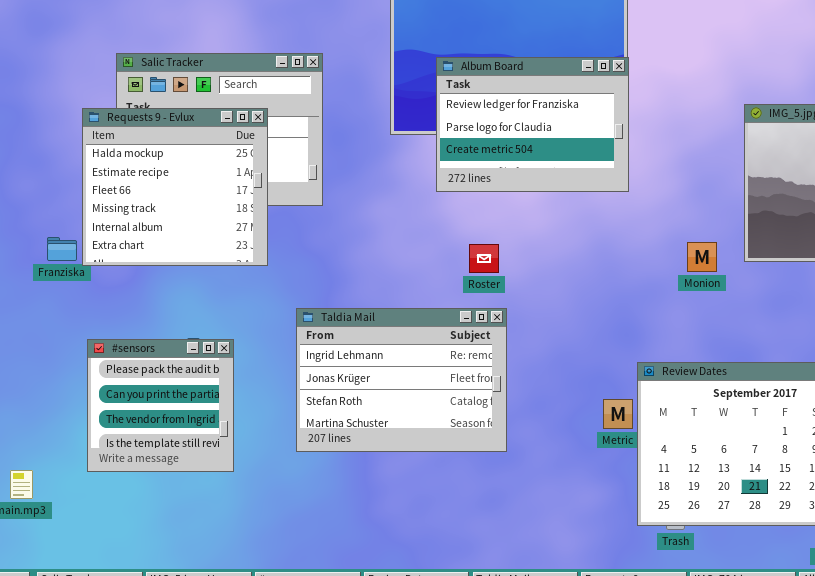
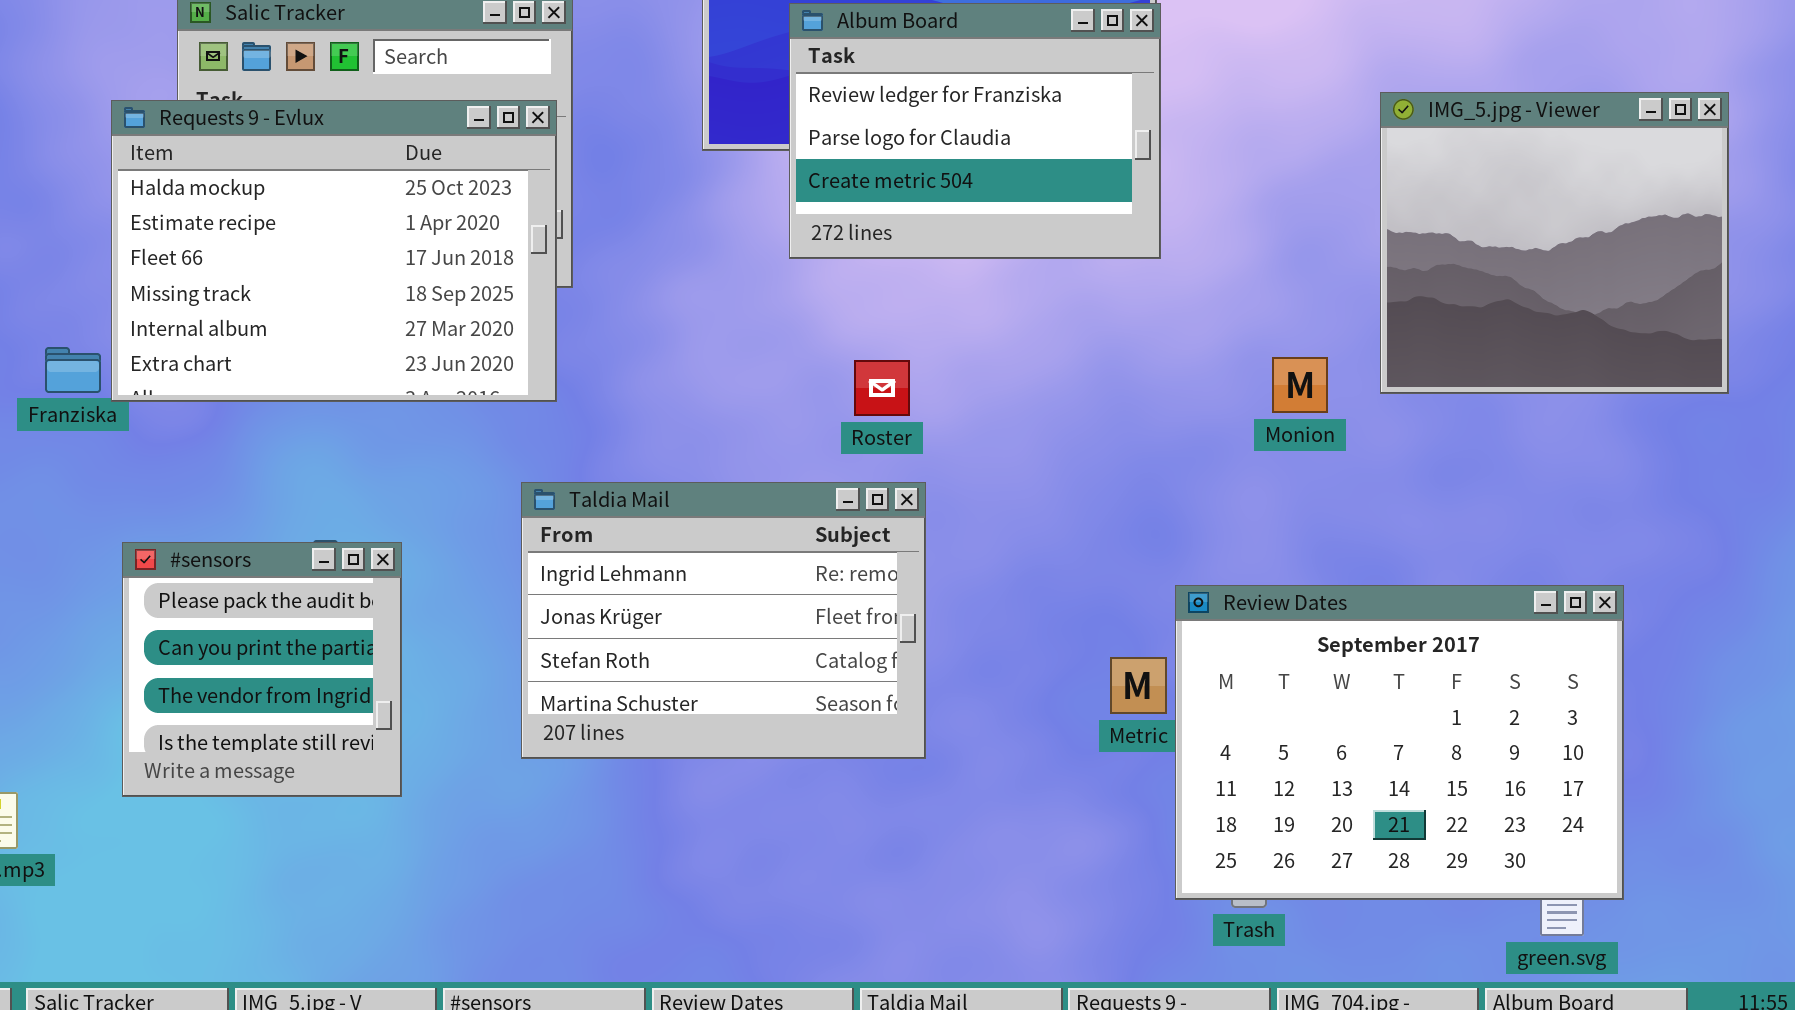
Requests 9 - Evlux: [82,108,268,266] -> [111,100,557,402], resized

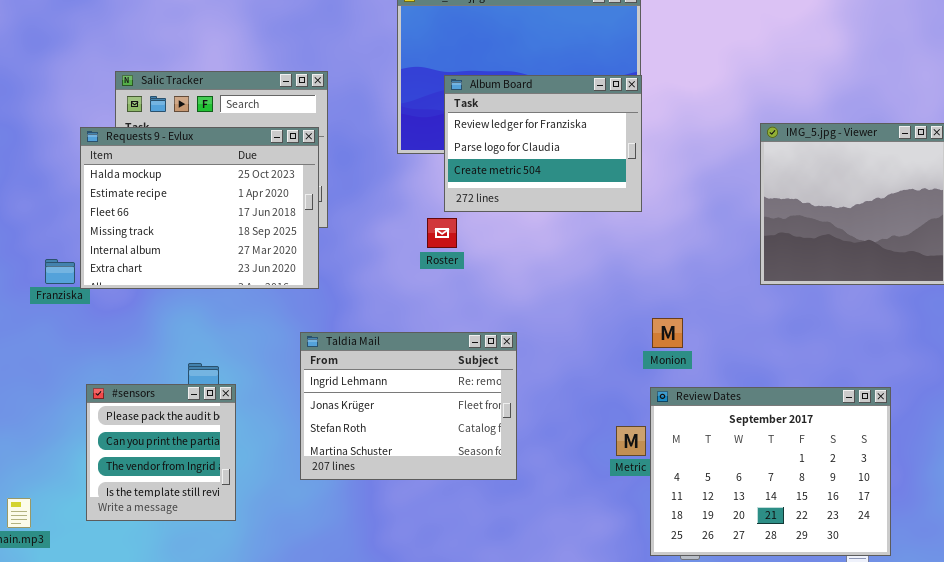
Monion: [1272,357,1328,413] -> [652,318,683,348], moved
Roster: [854,360,910,416] -> [427,218,457,248], moved
#sensors: [122,542,402,797] -> [86,384,236,521], moved

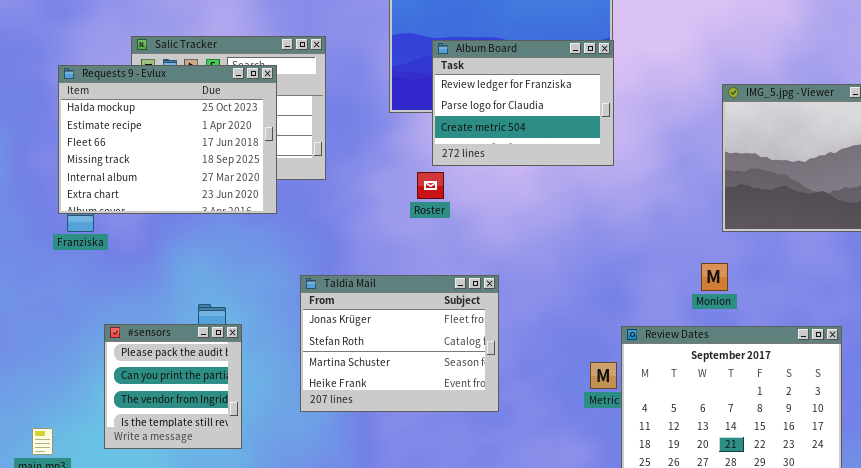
Requests 9 - Evlux: [80,127,319,289] -> [58,65,277,214], moved
Monion: [652,318,683,348] -> [701,263,728,291], moved
Taldia Mail: [300,332,517,480] -> [300,275,499,412], scrolled down 1 row

